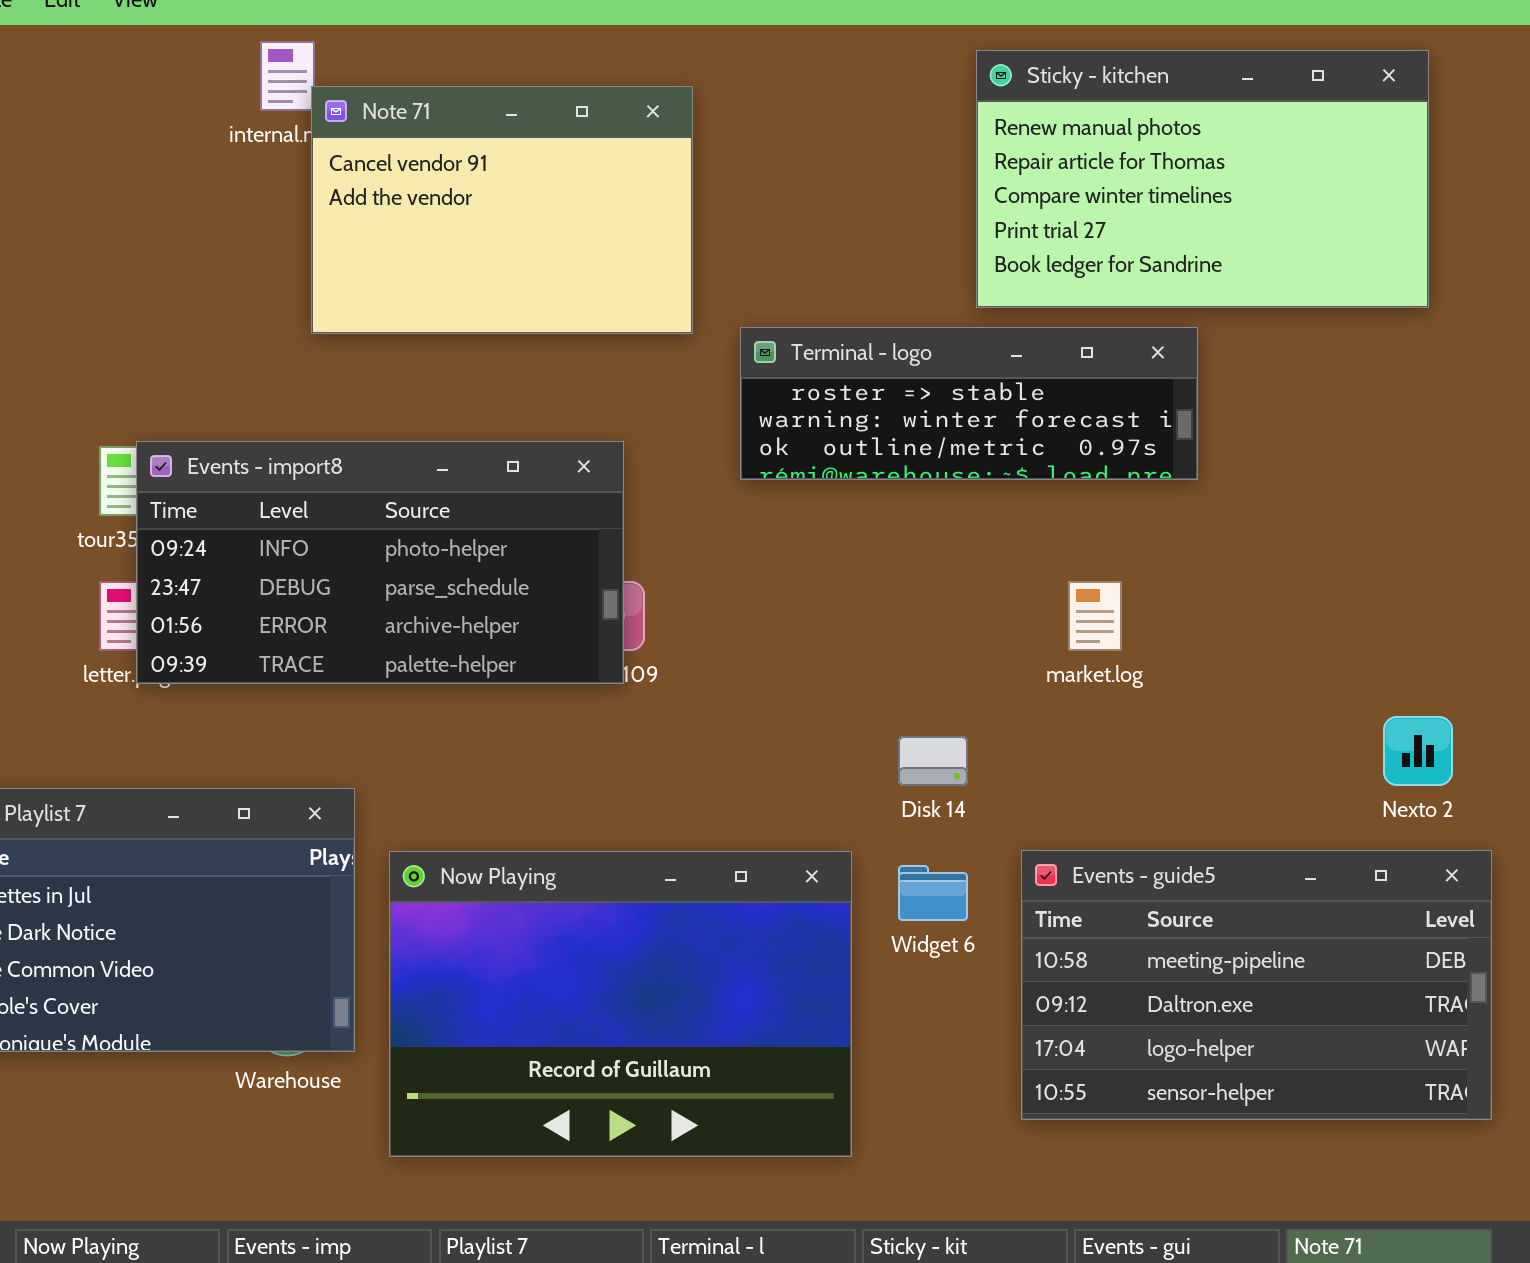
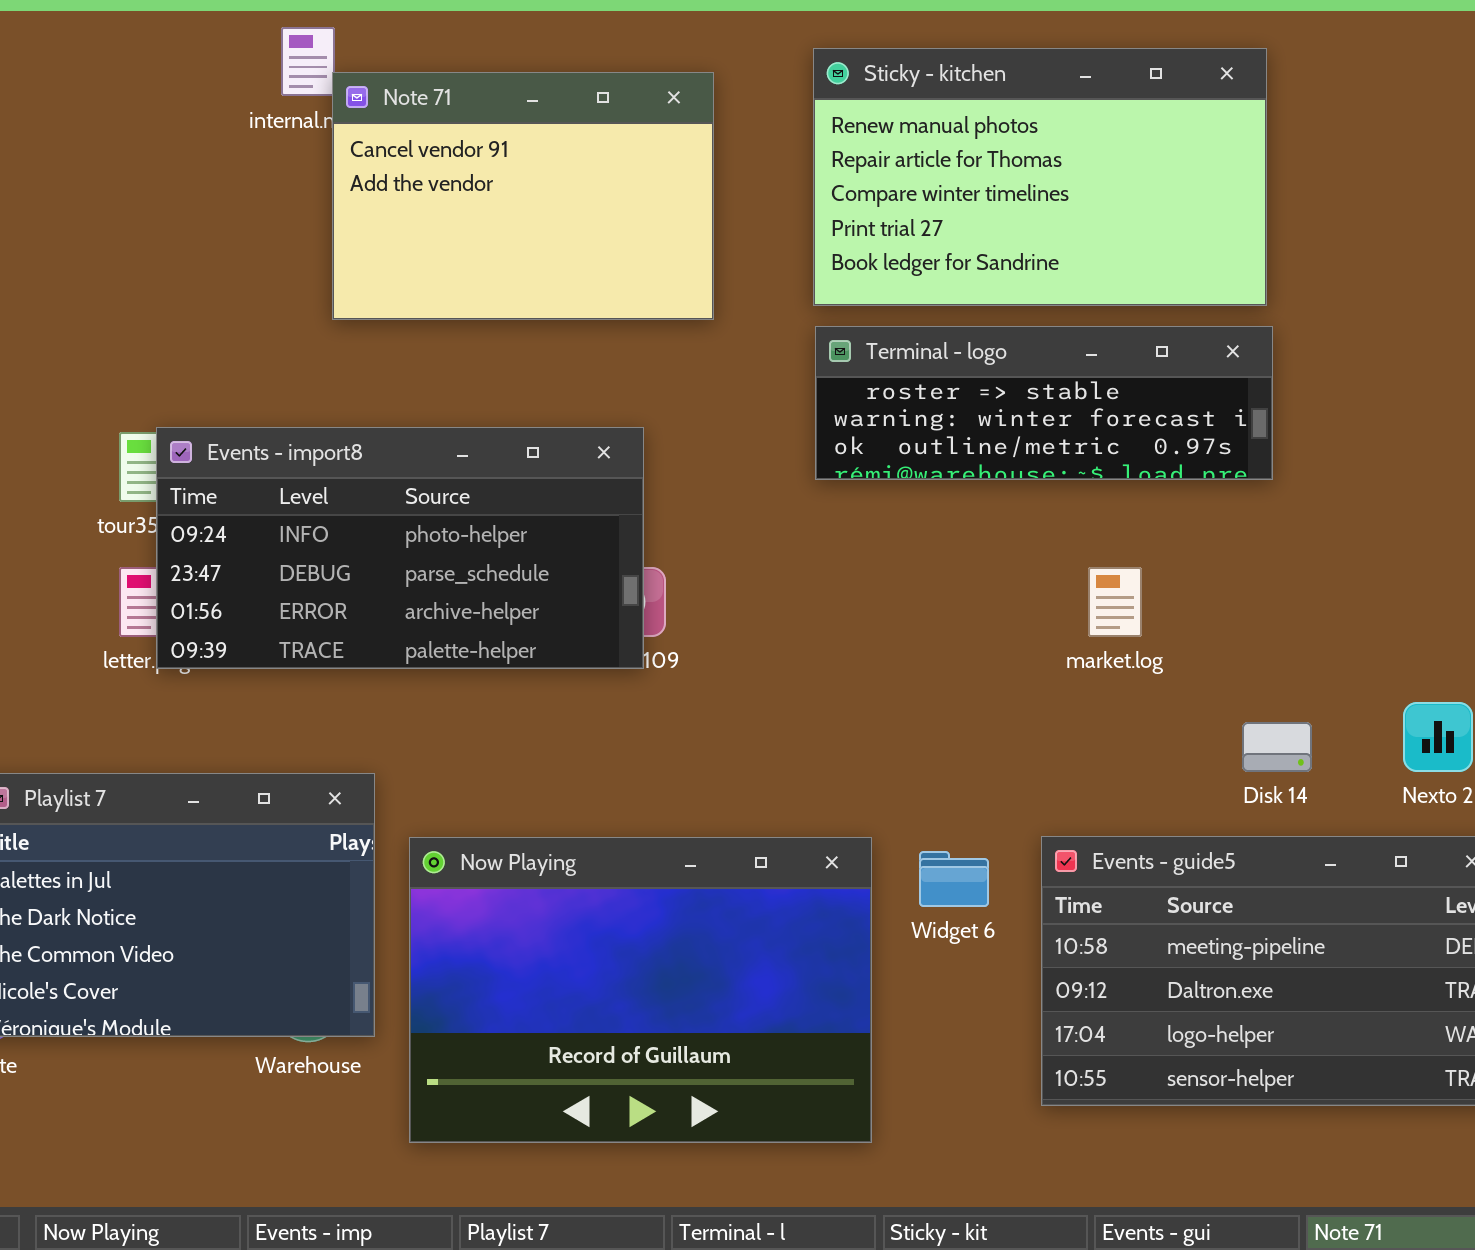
Sticky - kitchen: [976,50,1429,308] -> [813,48,1267,306], moved
Terminal - logo: [740,327,1198,480] -> [815,326,1273,480], moved
Disk 14: [898,736,968,786] -> [1242,722,1312,772], moved

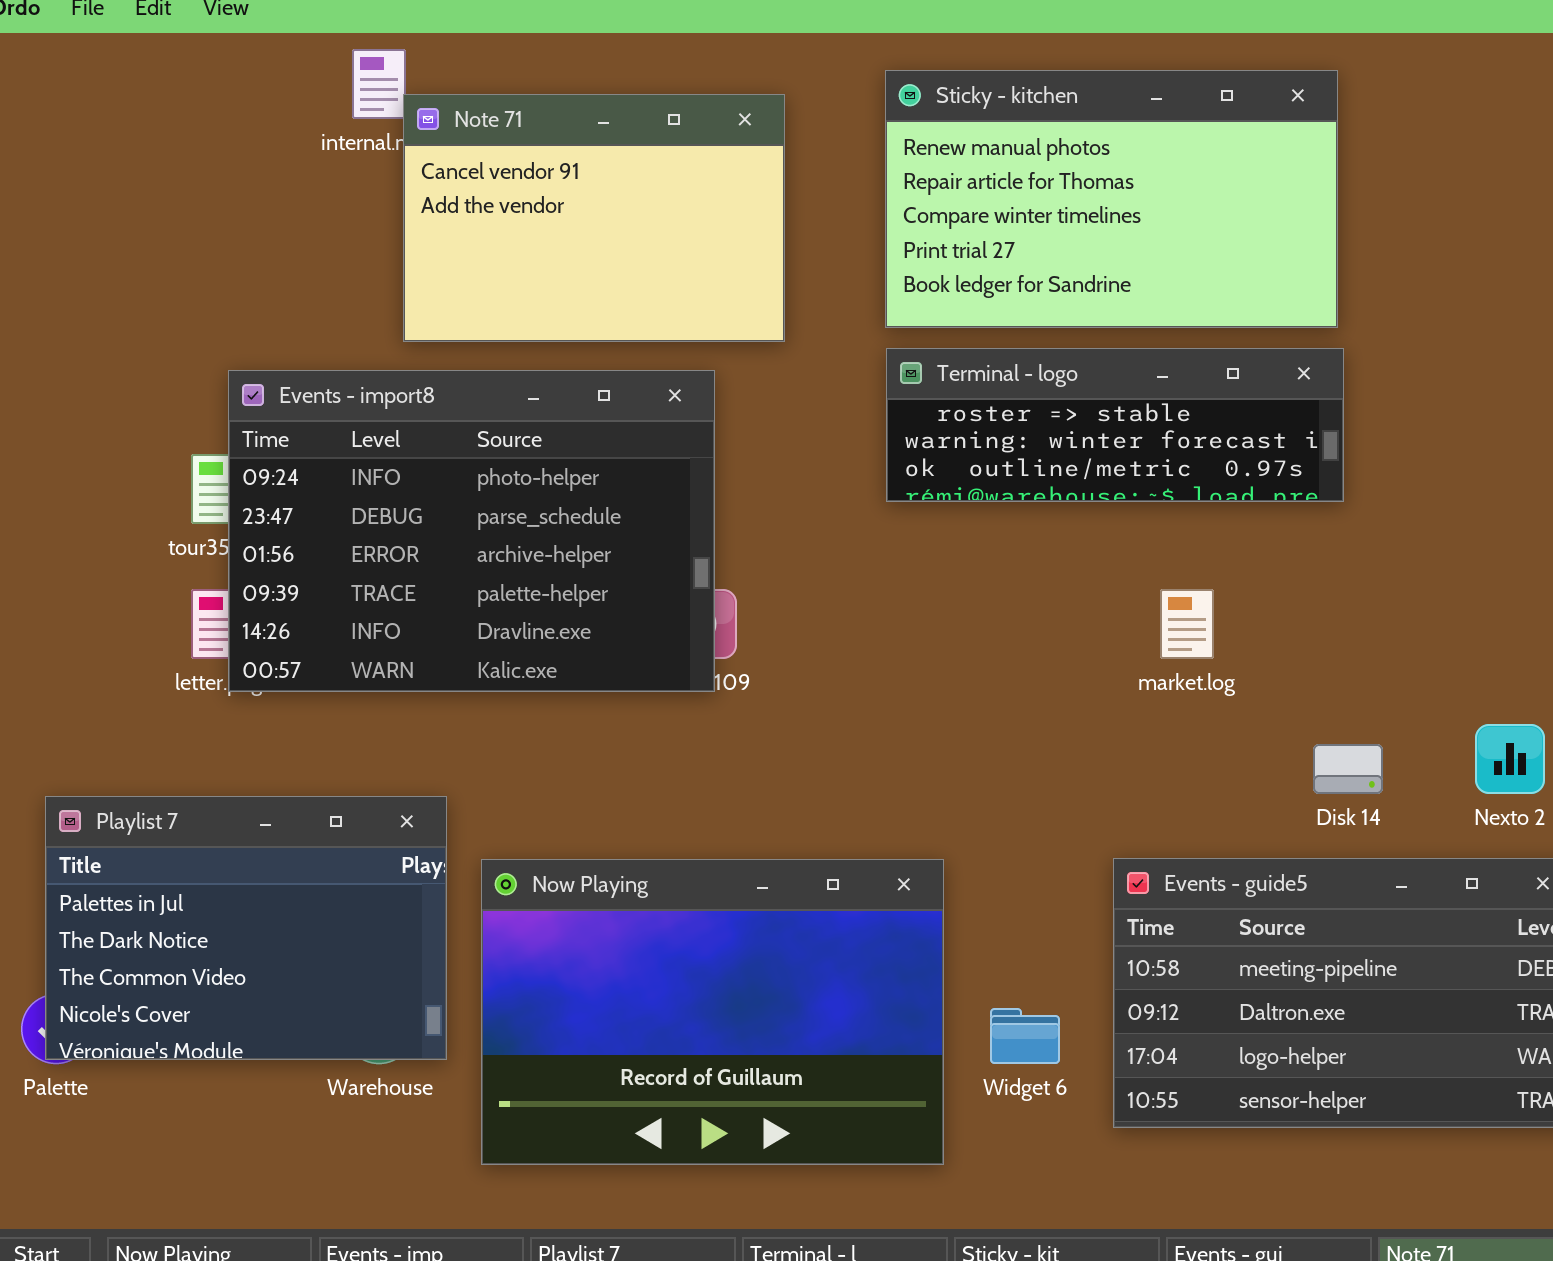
Events - import8: [156,427,644,669] -> [228,370,715,692], resized
Widget 6: [919,851,989,907] -> [990,1008,1060,1064], moved

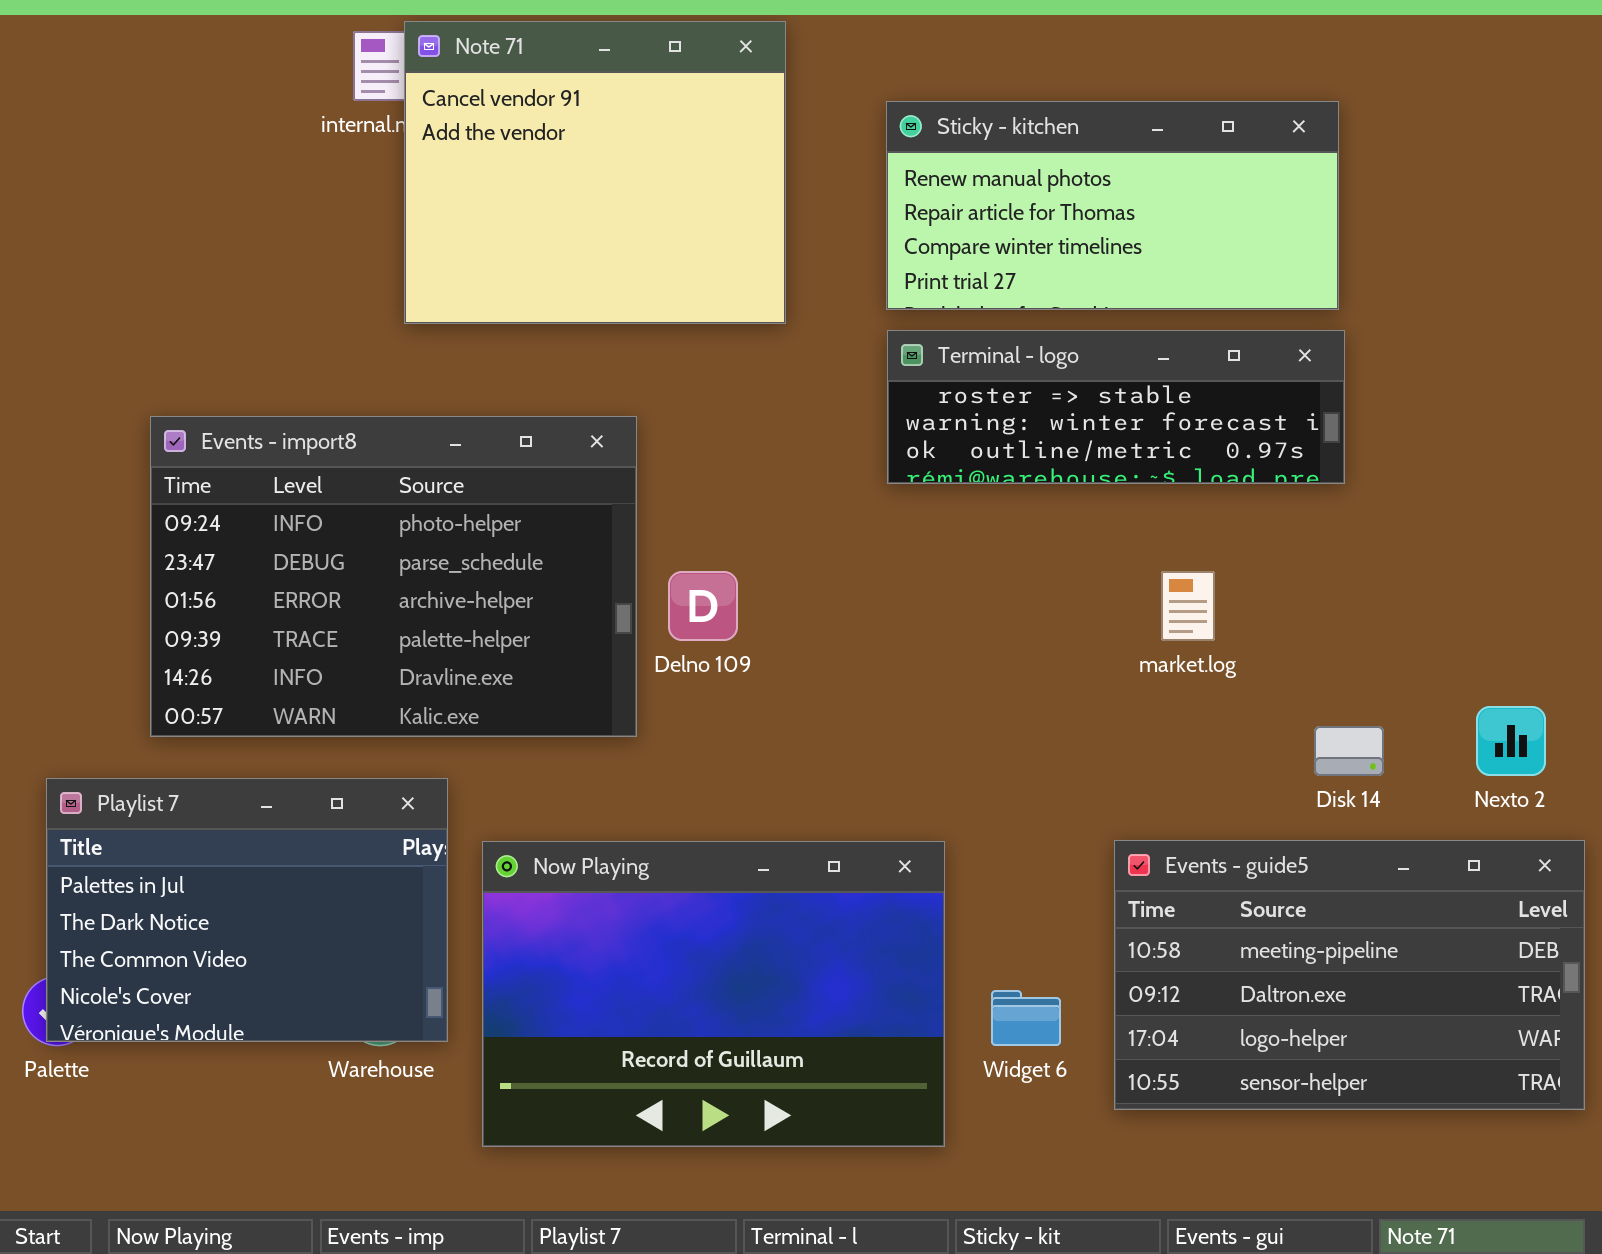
Sticky - kitchen: [885,70,1338,328] -> [886,101,1339,310], resized
Note 71: [403,94,785,342] -> [404,21,786,324], resized
Events - import8: [228,370,715,692] -> [150,416,637,737], moved

